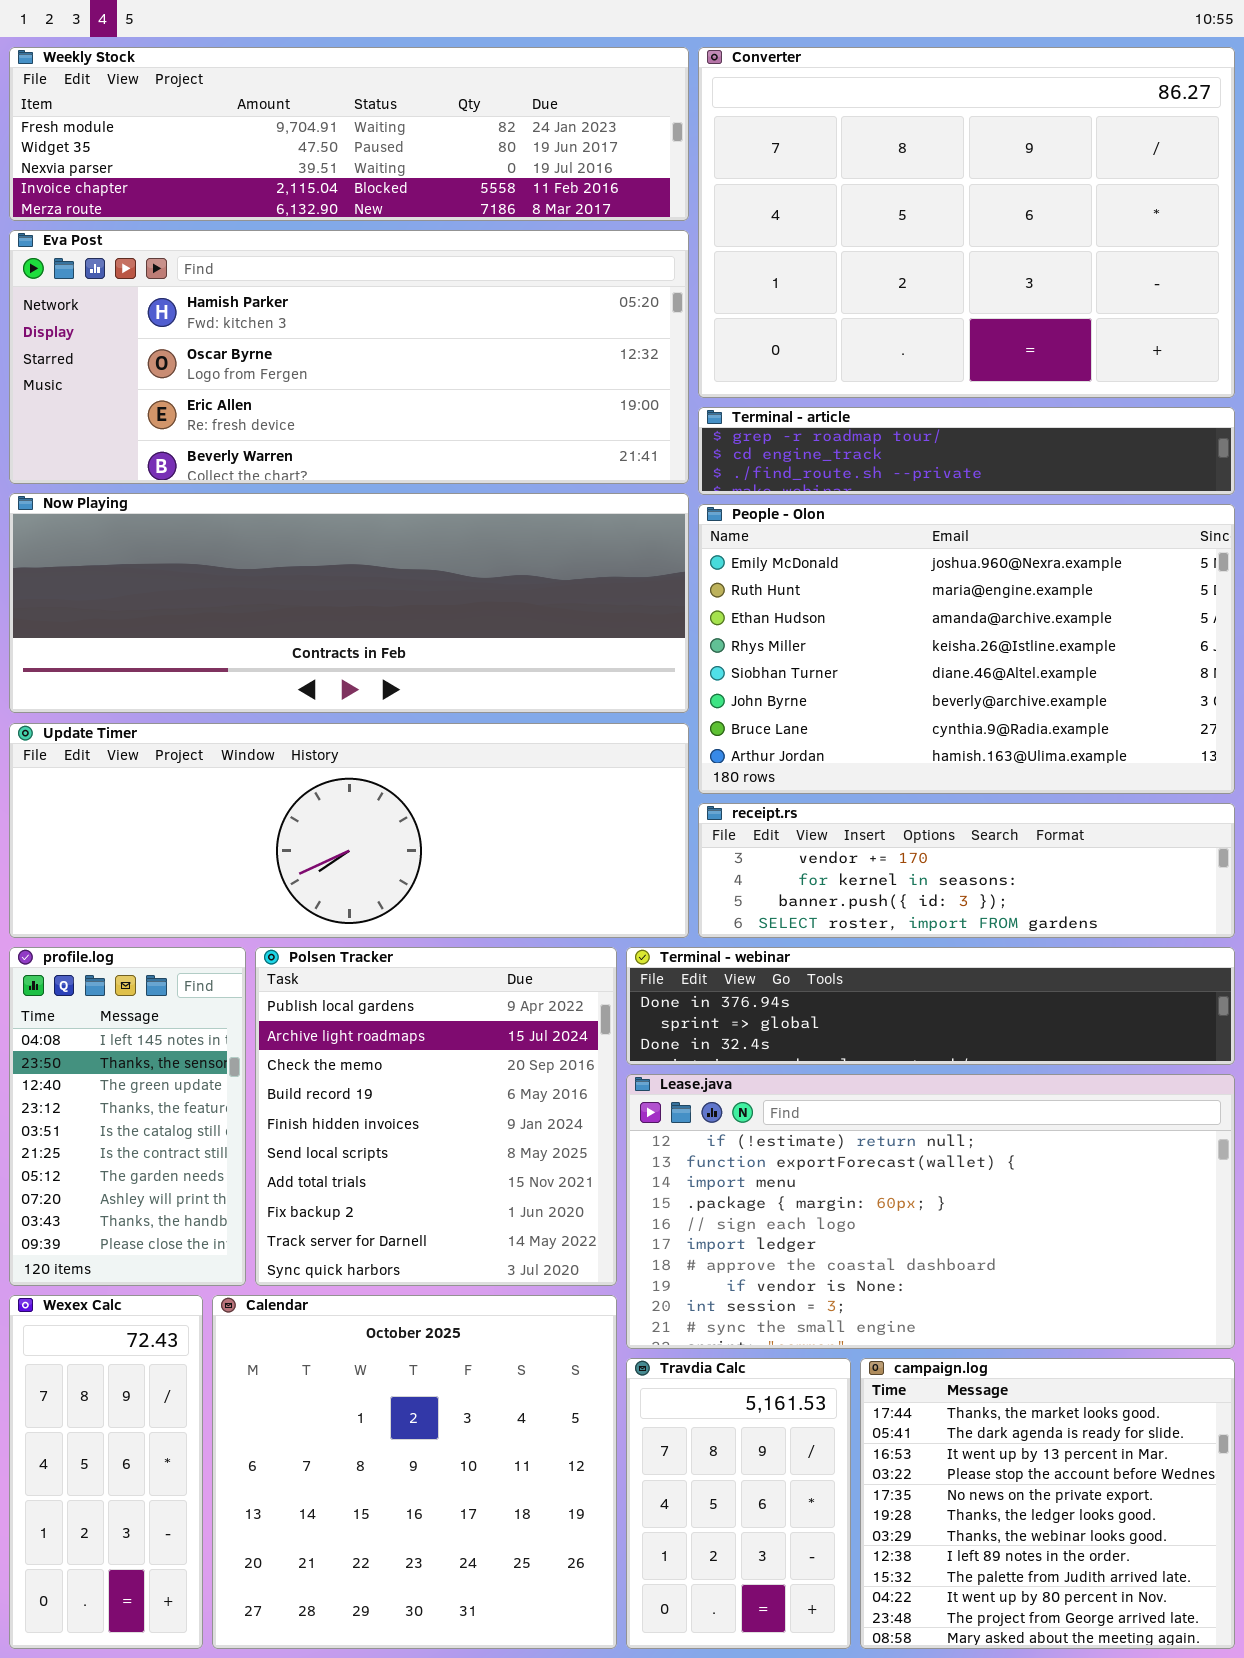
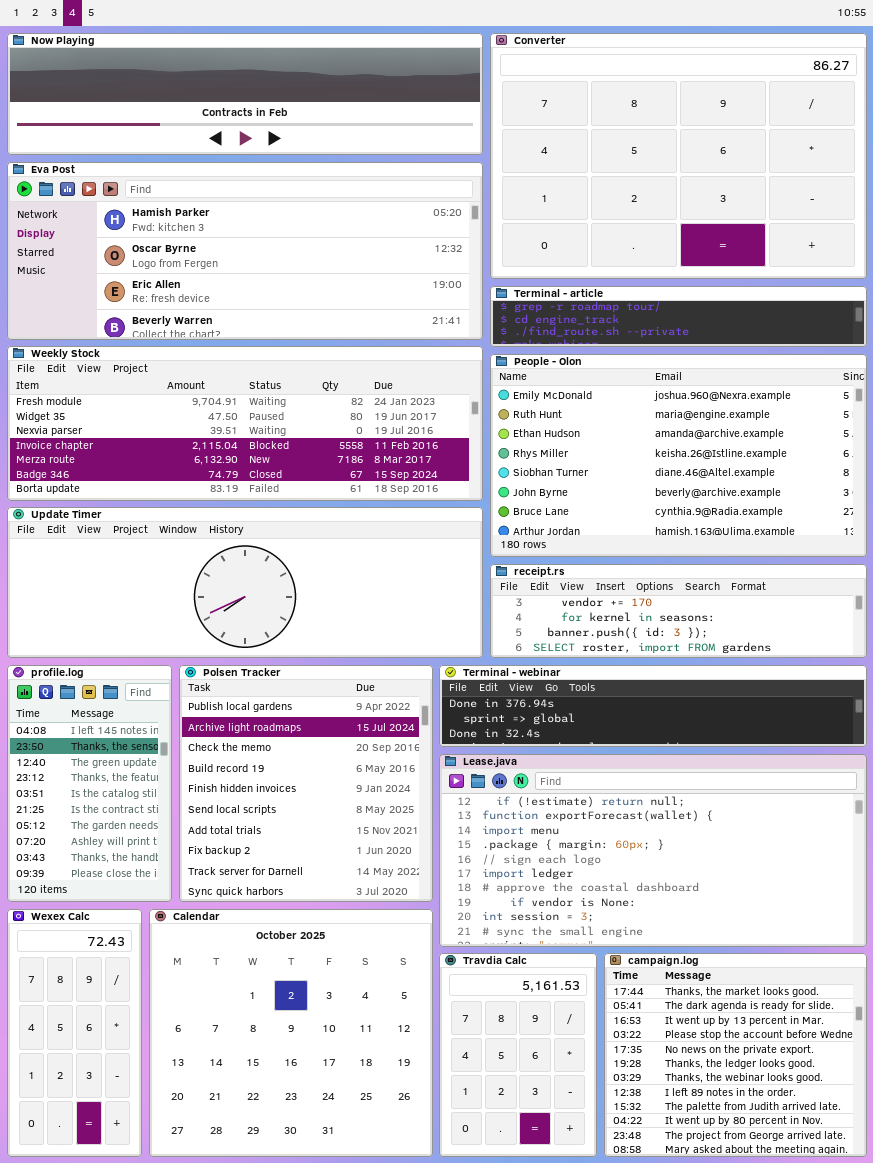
Weekly Stock: [9,47,689,221] -> [7,346,483,501], moved, resized
Now Playing: [9,493,689,713] -> [7,33,483,155], moved, resized

